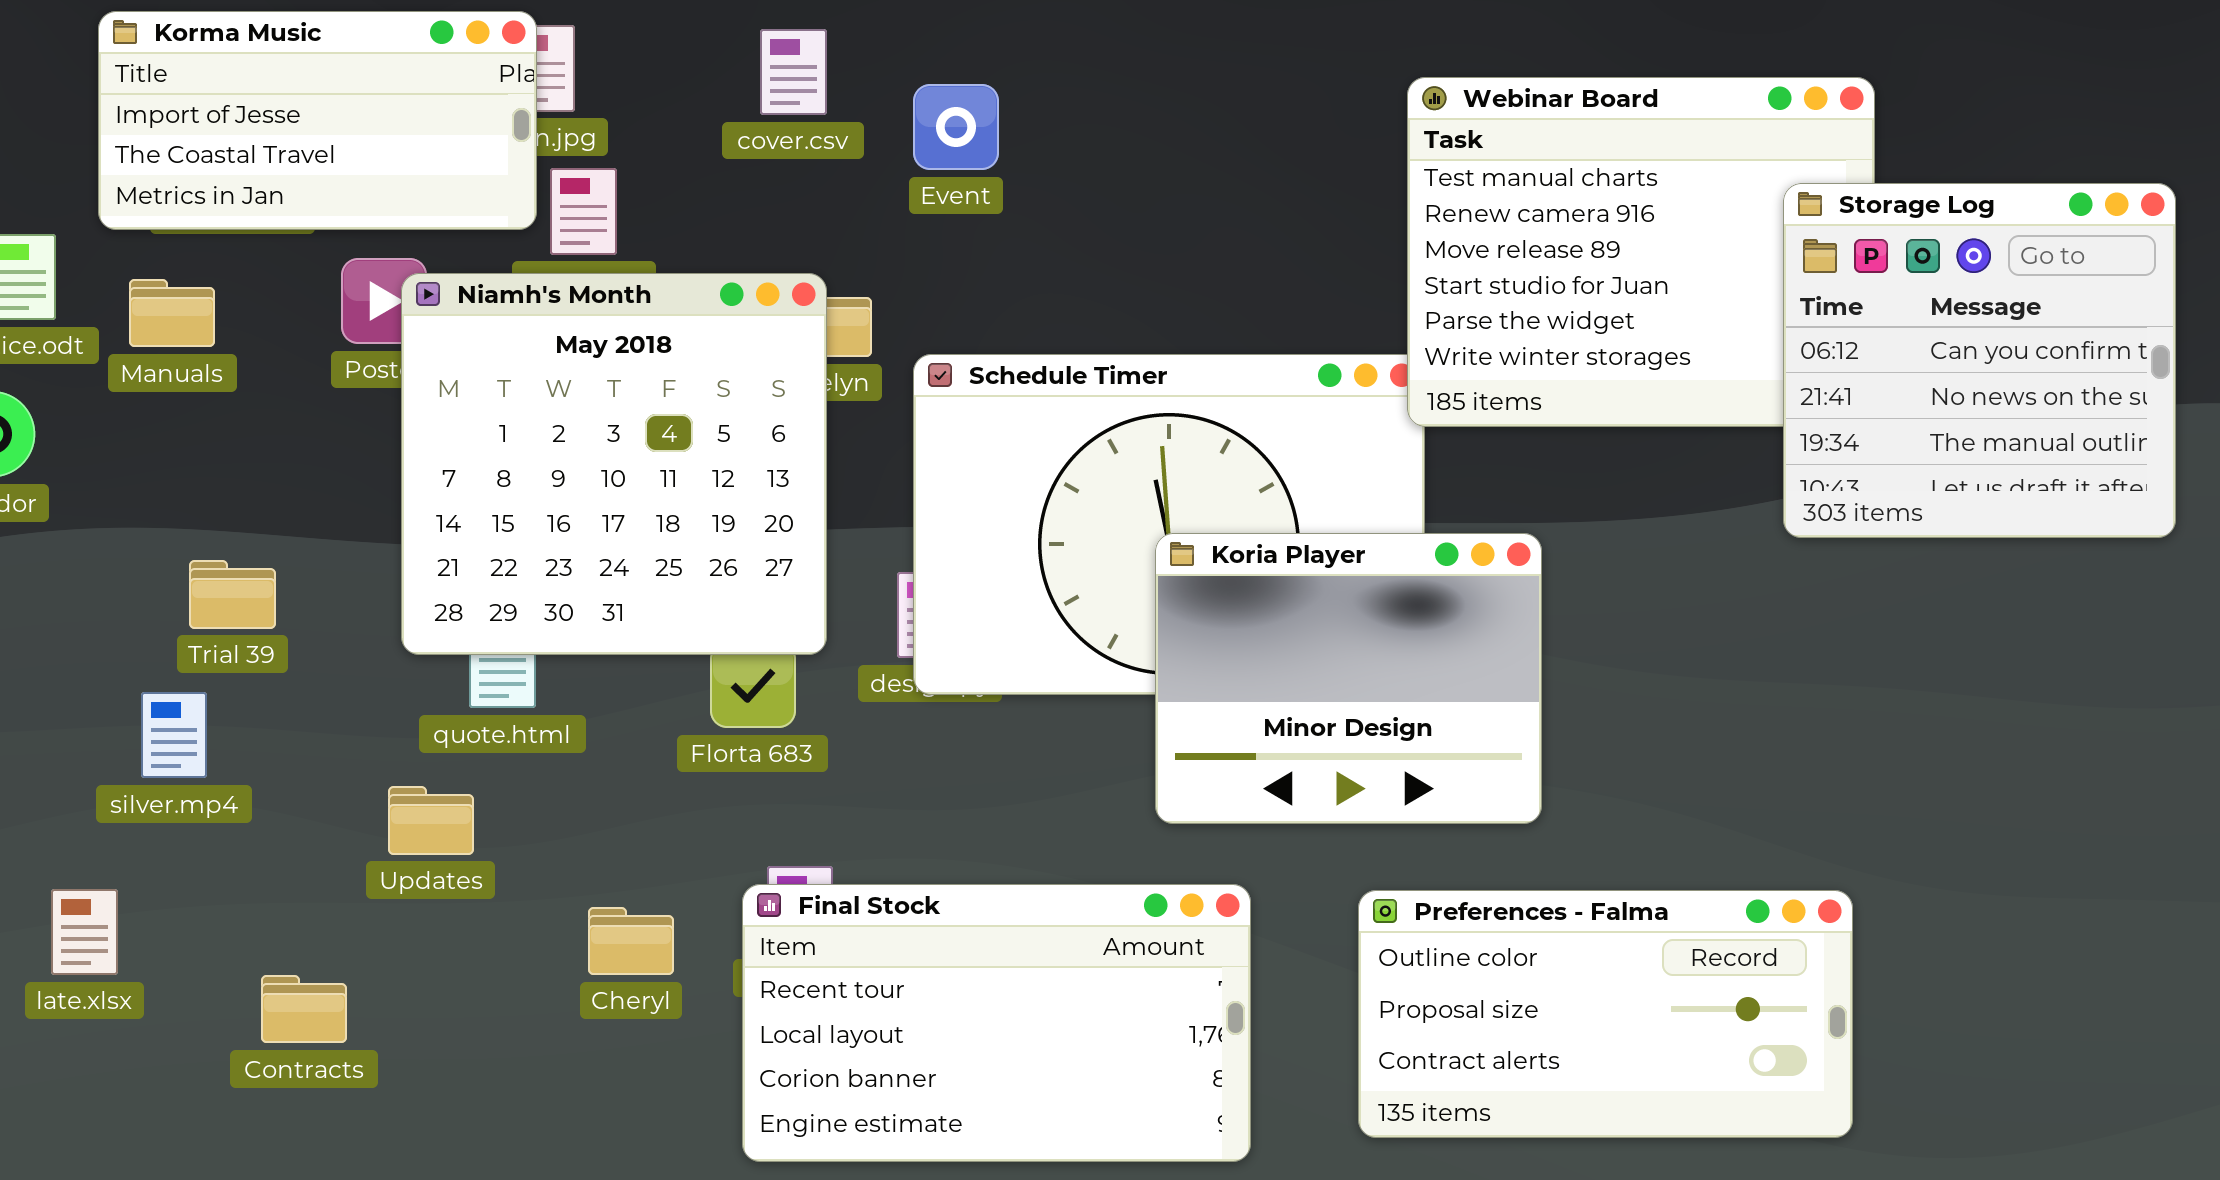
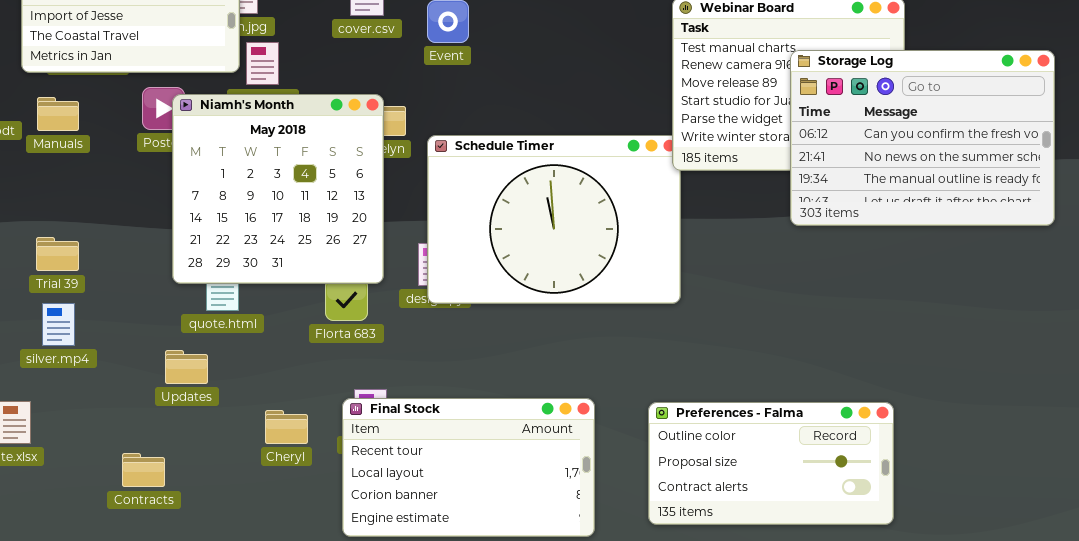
Storage Log: [1783,183,2176,538] -> [790,50,1055,226], resized
Koria Player: [1155,533,1542,824] -> none, closed
Trial 39: [189,560,276,629] -> [36,237,79,271], moved
Contracts: [261,975,347,1043] -> [122,453,165,487], moved

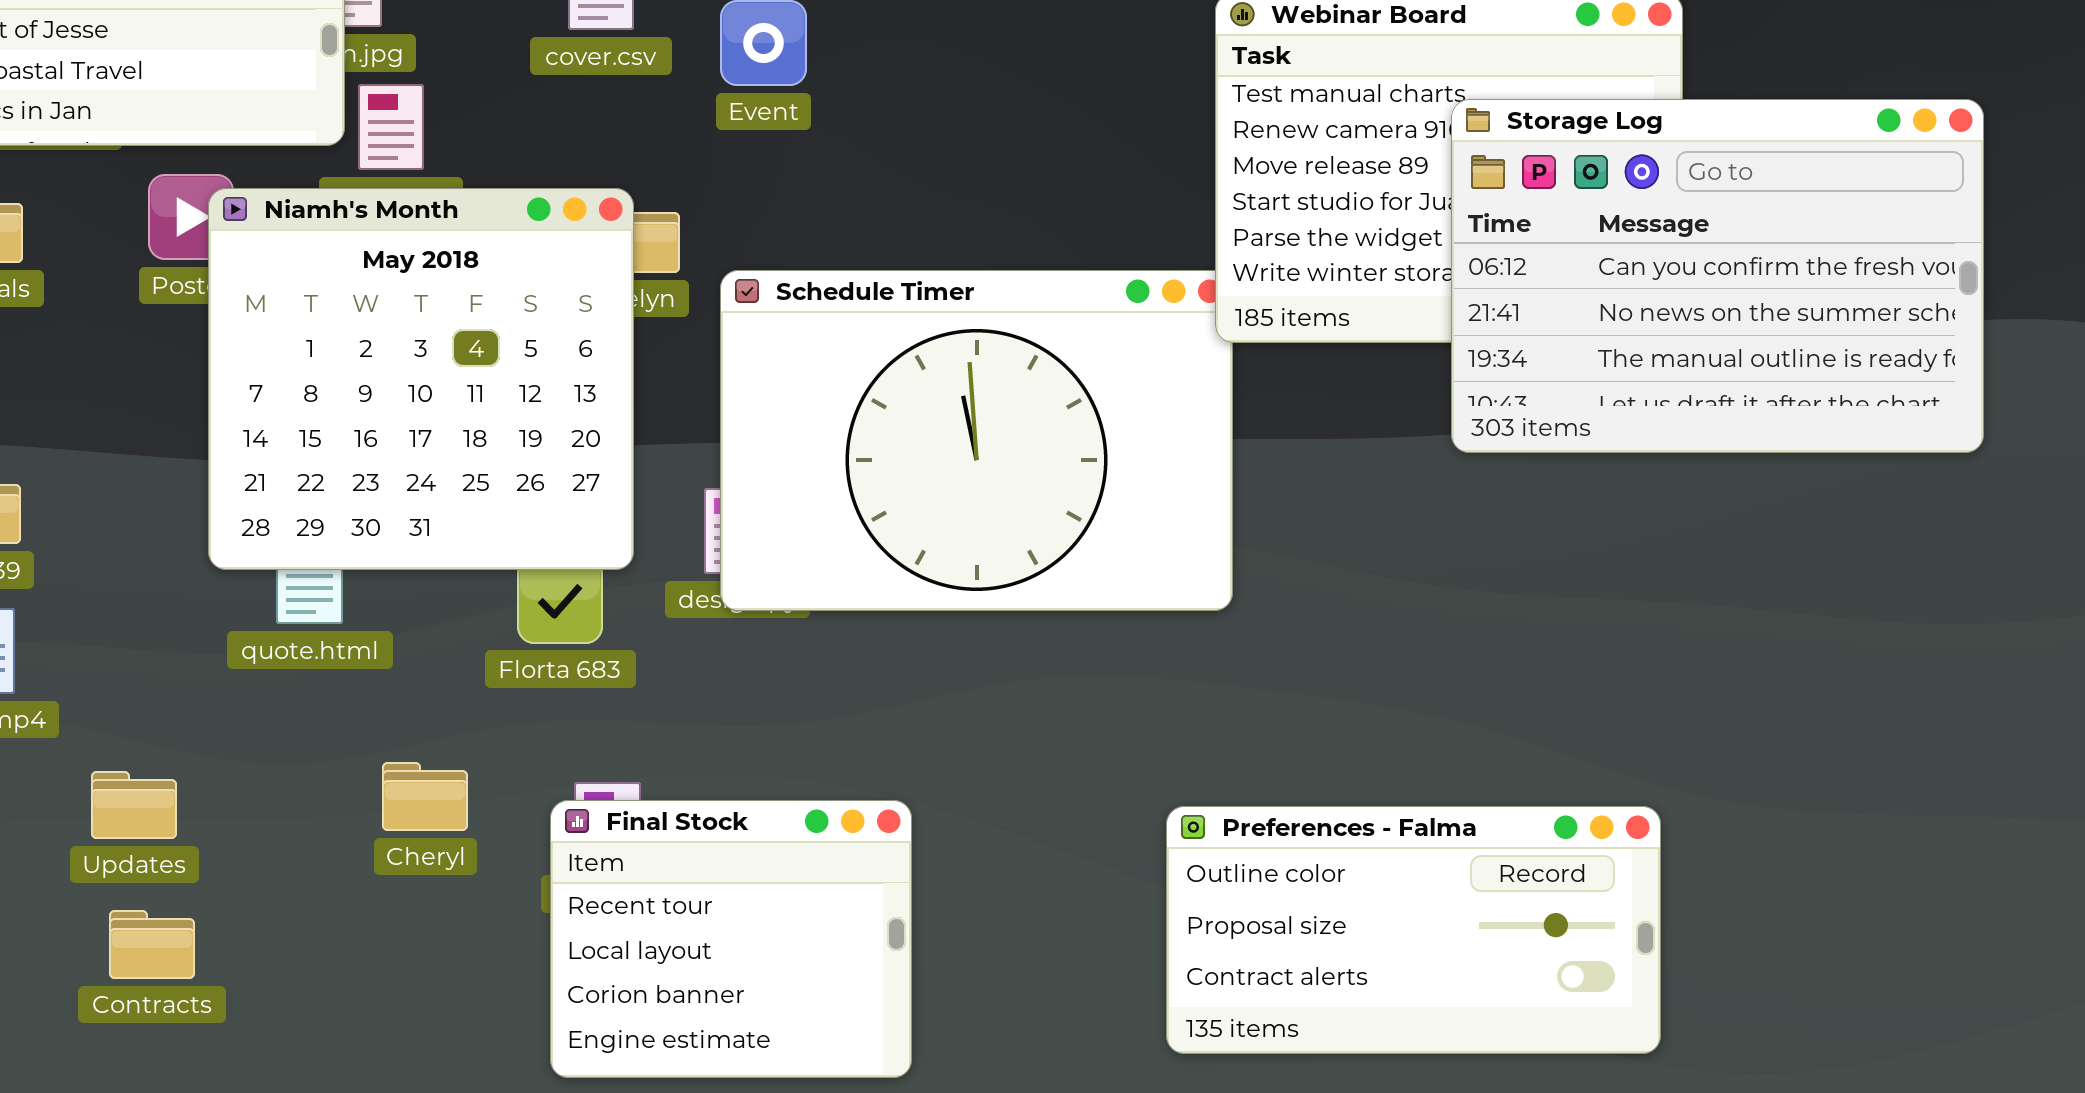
Updates: [165,350,208,384] -> [91,771,177,839], moved
Final Stock: [342,398,595,537] -> [550,800,912,1078], resized
Cheryl: [265,410,308,444] -> [382,762,468,831], moved

